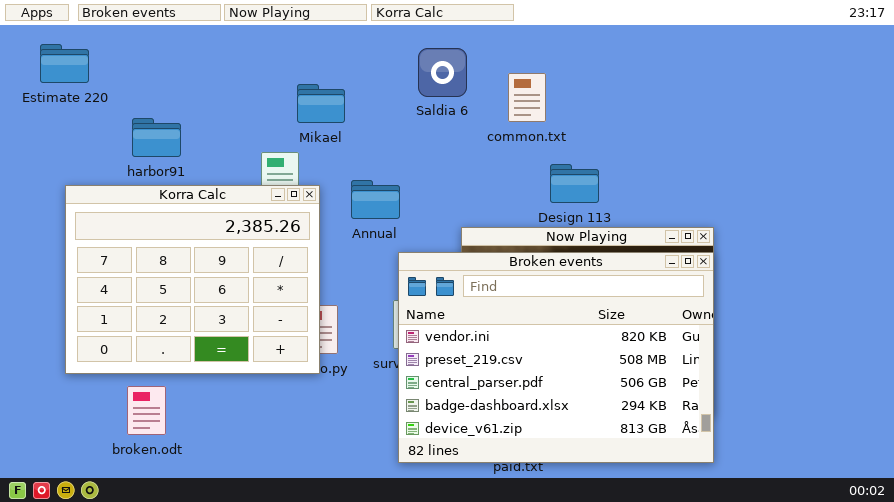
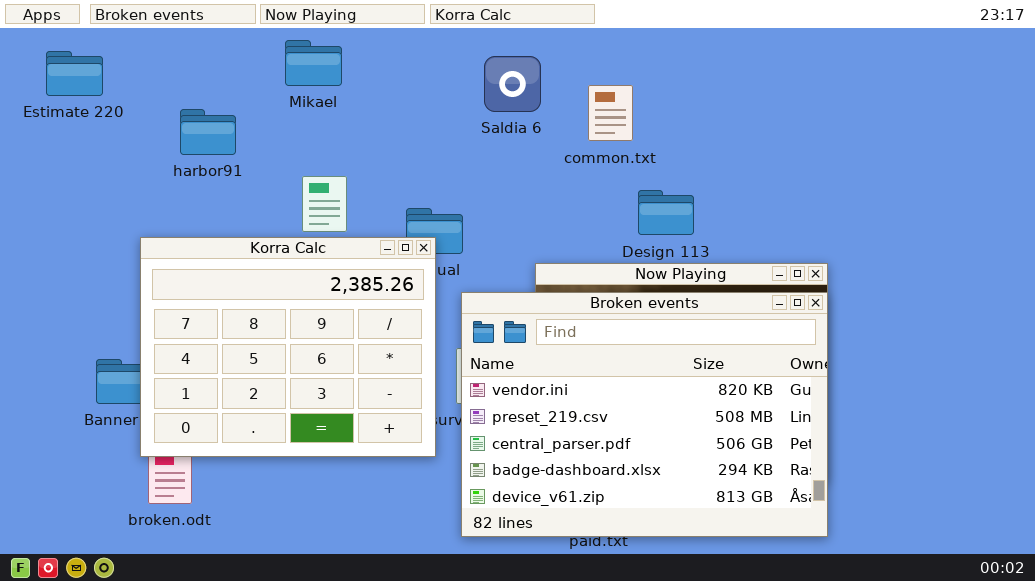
Mikael: [297,84,345,123] -> [285,40,342,86], moved
harbor91: [132,118,181,157] -> [180,109,236,155], moved
Korra Calc: [65,185,320,374] -> [140,237,436,457], moved

